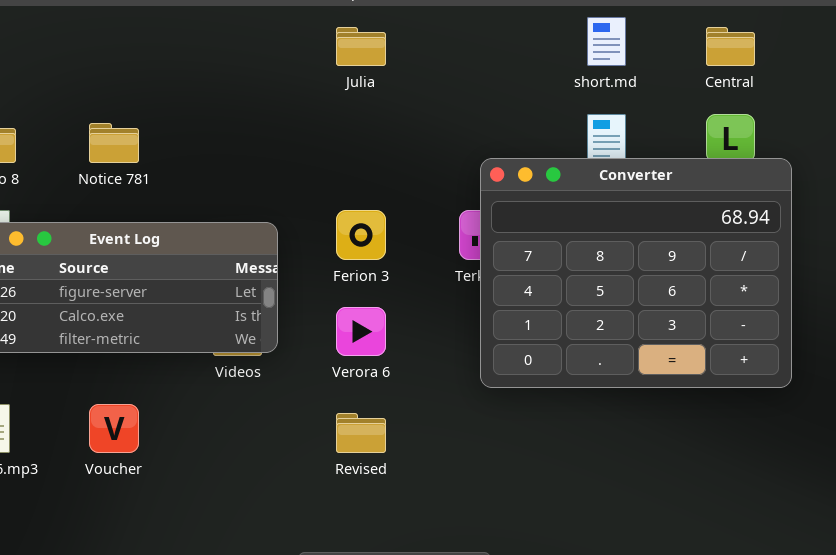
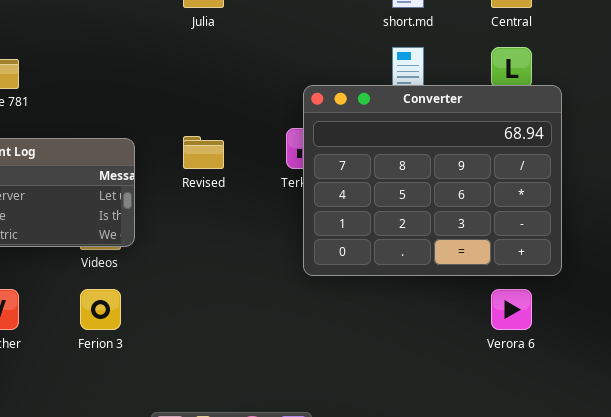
Ferion 3: [336,210,386,260] -> [80,289,121,330], moved
Verora 6: [336,307,386,356] -> [491,289,532,330], moved
Revised: [336,413,386,453] -> [183,136,224,169], moved

